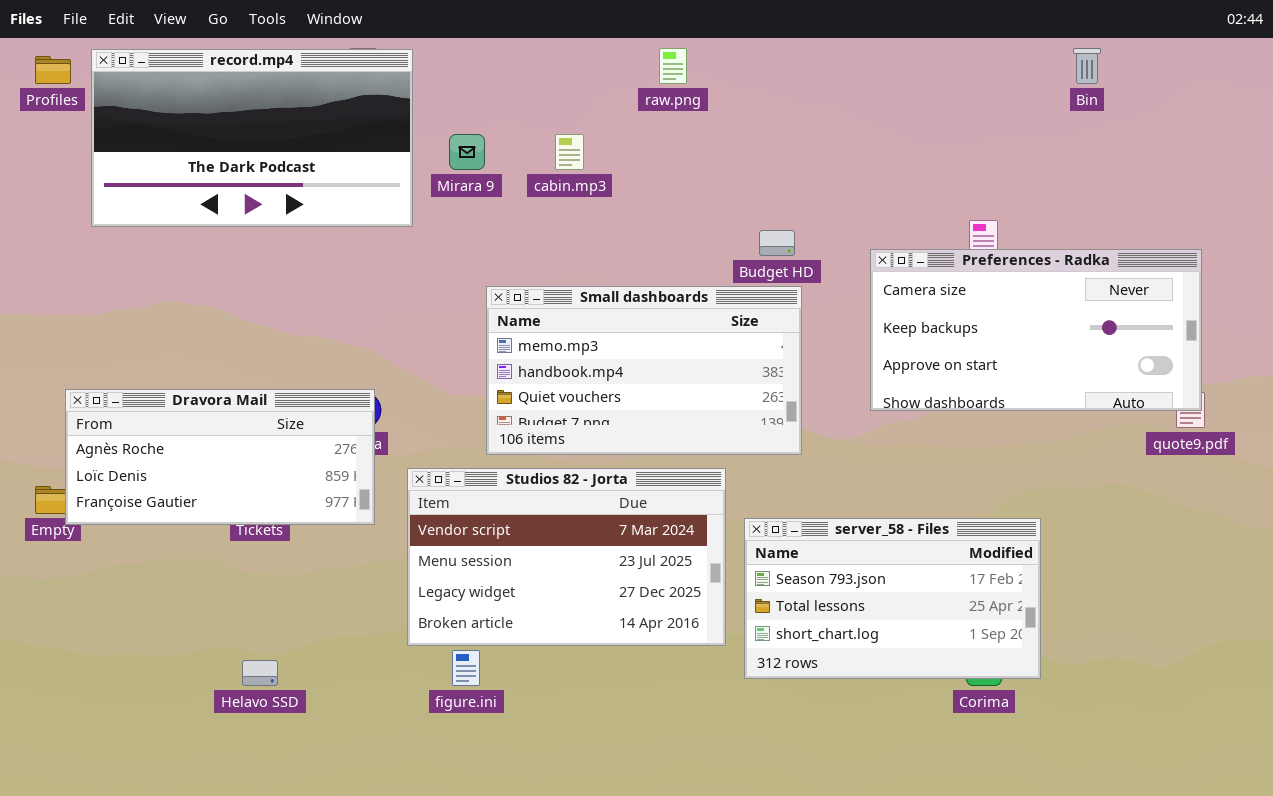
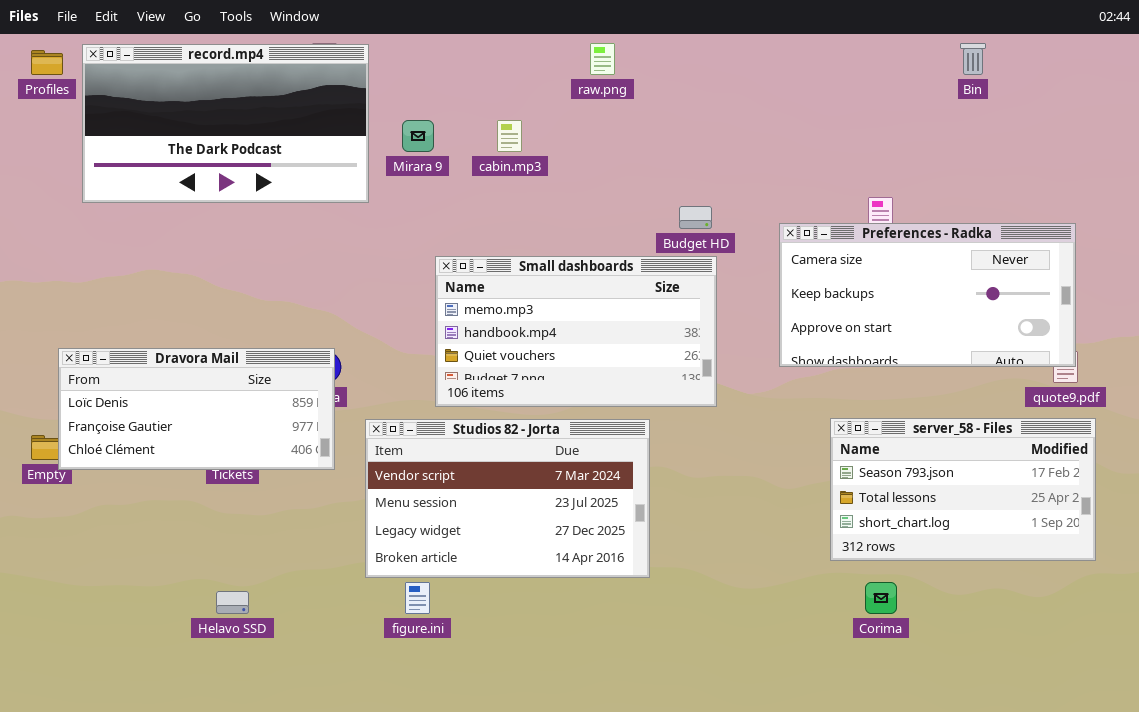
Dravora Mail: [65,389,375,525] -> [58,348,335,470], scrolled down 1 row
server_58 - Files: [744,518,1041,679] -> [830,418,1096,561], moved

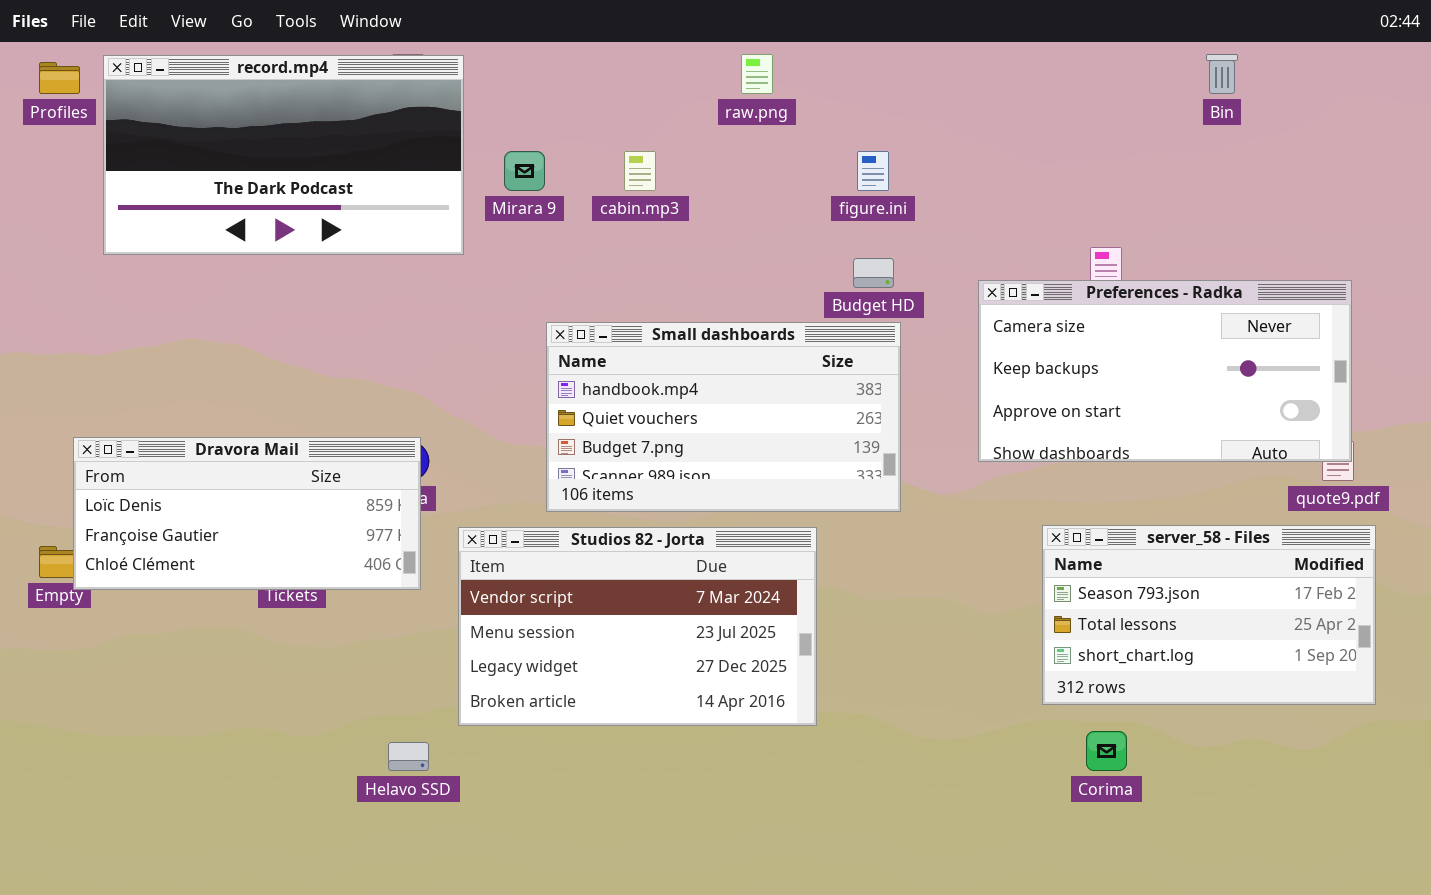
Small dashboards: [435,256,717,407] -> [546,322,901,512], scrolled down 1 row
figure.ini: [405,582,430,614] -> [857,151,889,191], moved
Helavo SSD: [216,591,249,614] -> [388,742,429,771], moved

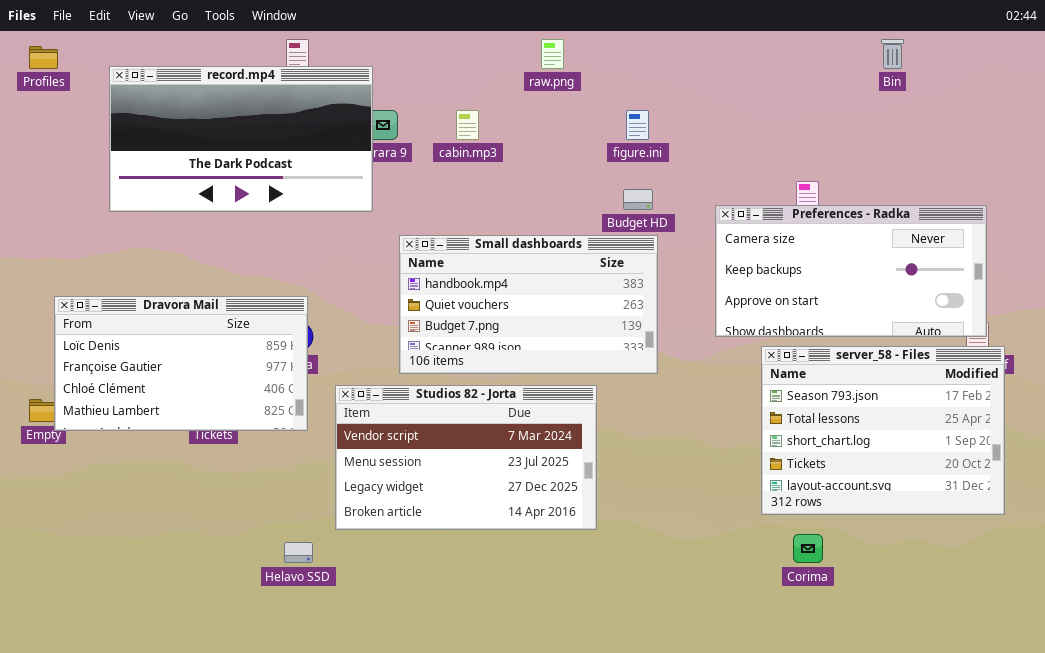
record.mp4: [103,55,464,255] -> [109,66,373,212], moved
Dravora Mail: [73,437,421,590] -> [54,296,308,431], resized
server_58 - Files: [1042,525,1376,705] -> [761,346,1005,515], resized

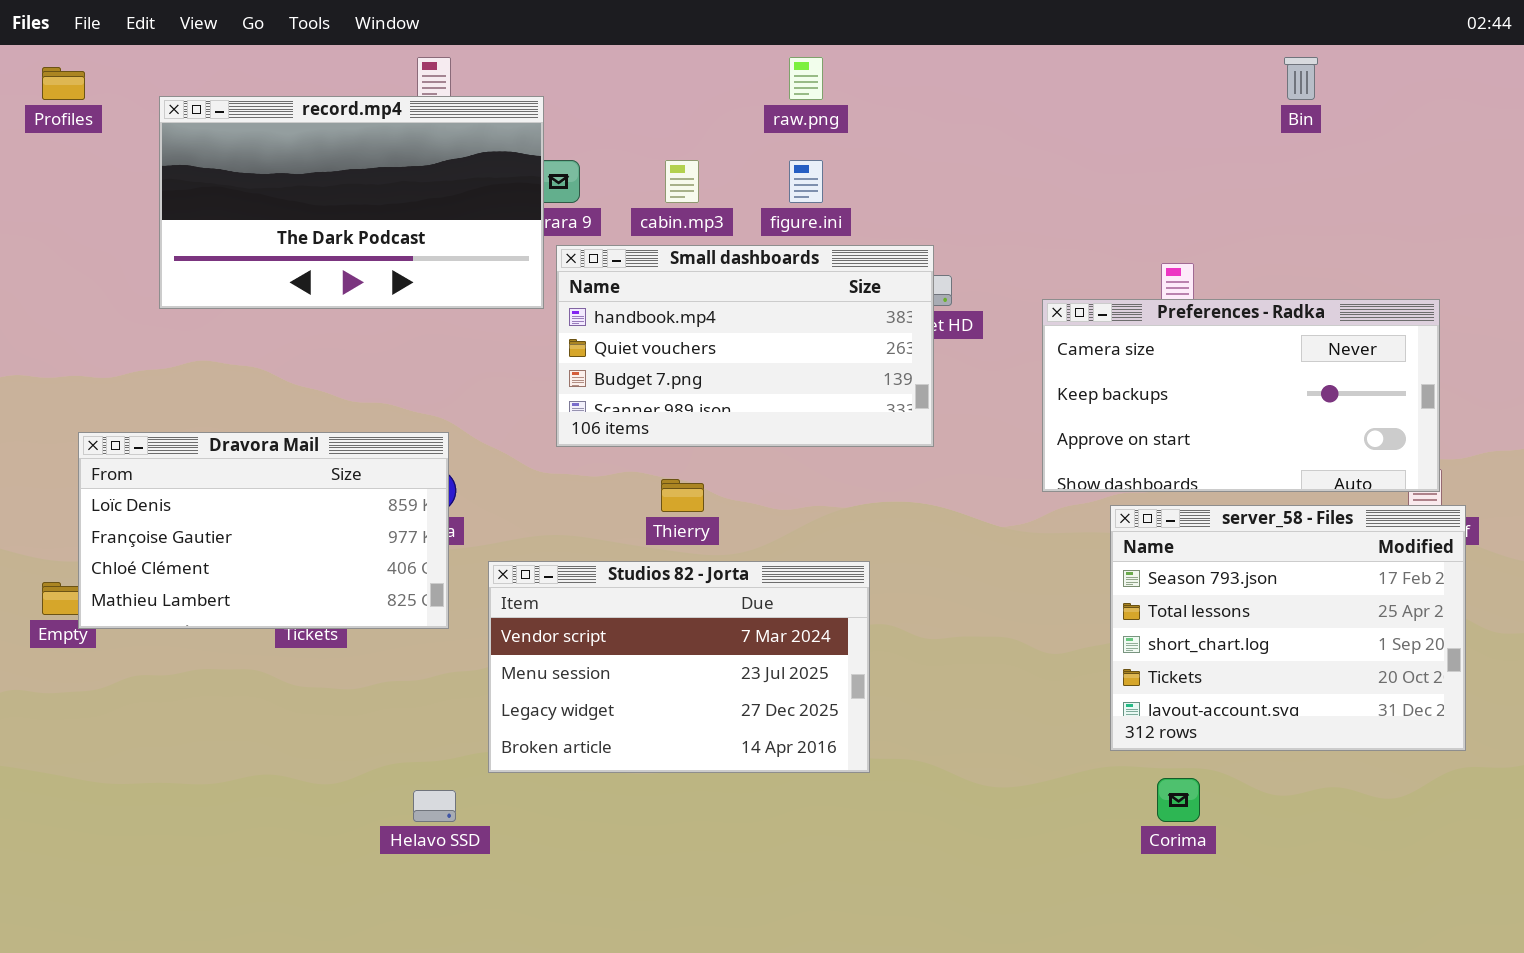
figure.ini: [626,110,649,140] -> [789,160,823,203], moved
Small dashboards: [399,235,658,374] -> [556,245,934,447], moved

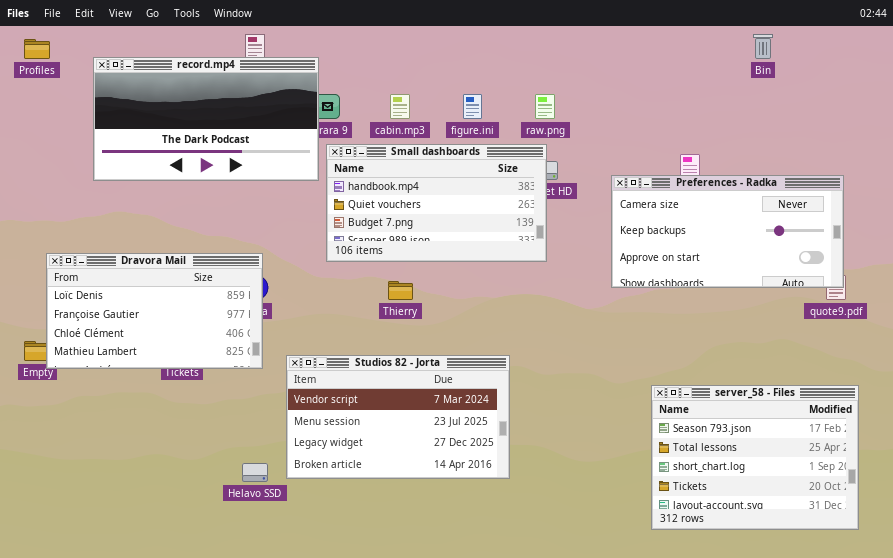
raw.png: [789,57,823,100] -> [535,94,555,119], moved
server_58 - Files: [1110,505,1466,751] -> [651,385,859,530], moved
Studios 82 - Jorta: [488,561,870,773] -> [286,355,510,479], moved

